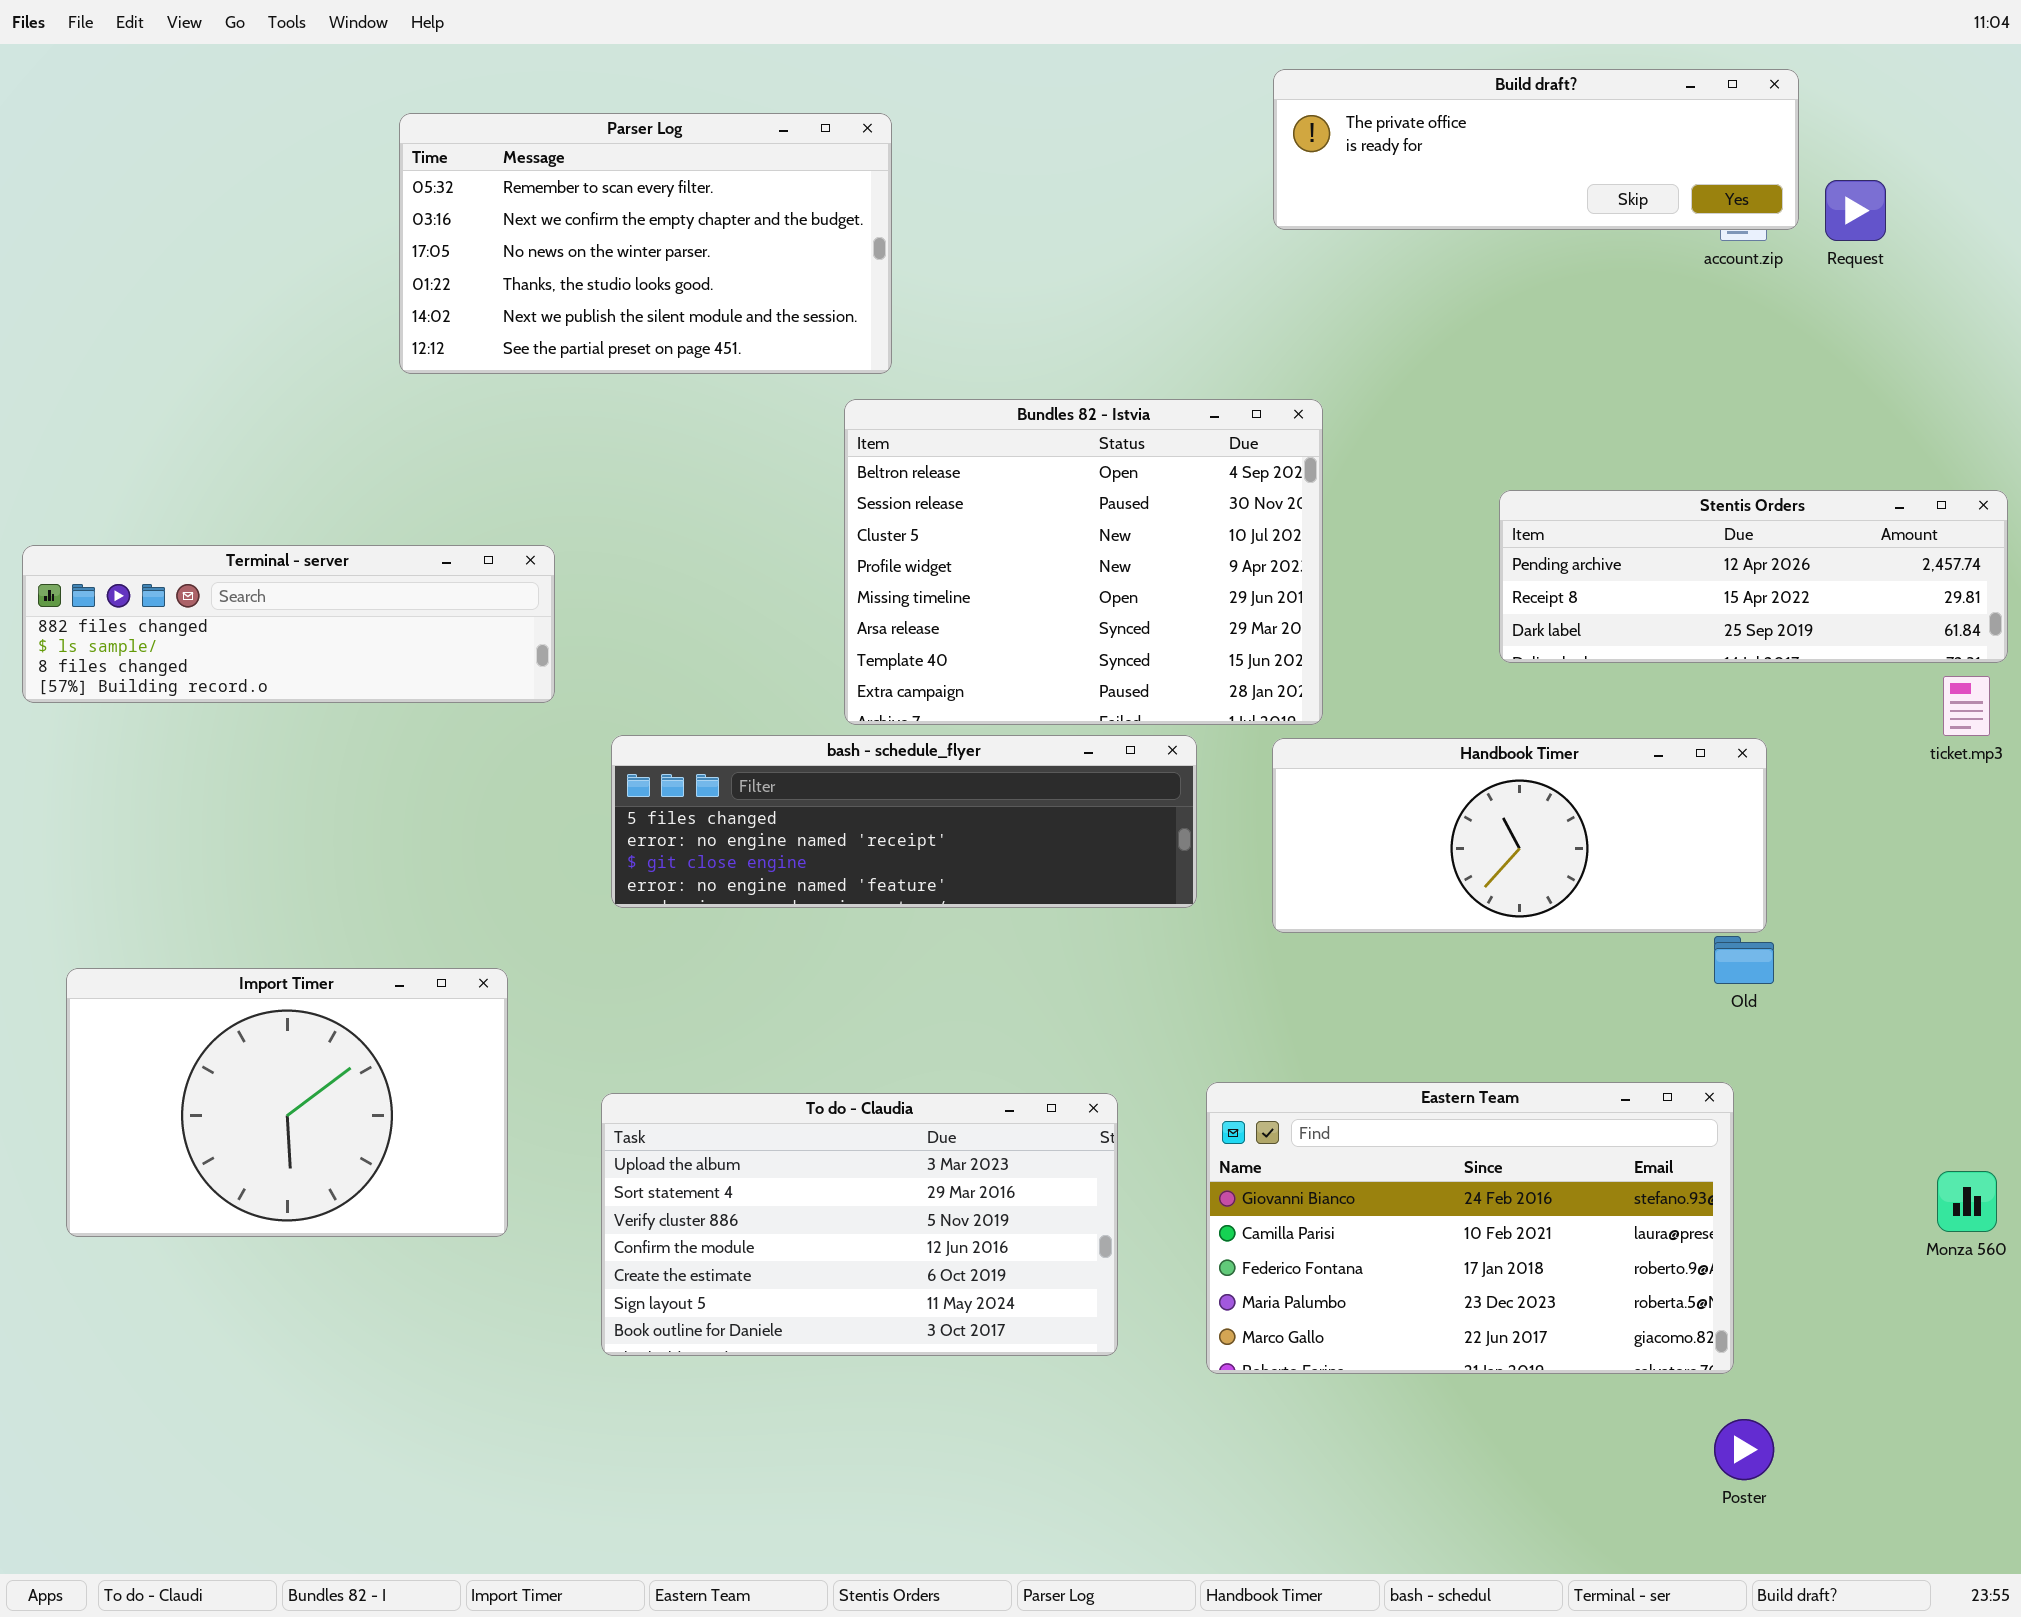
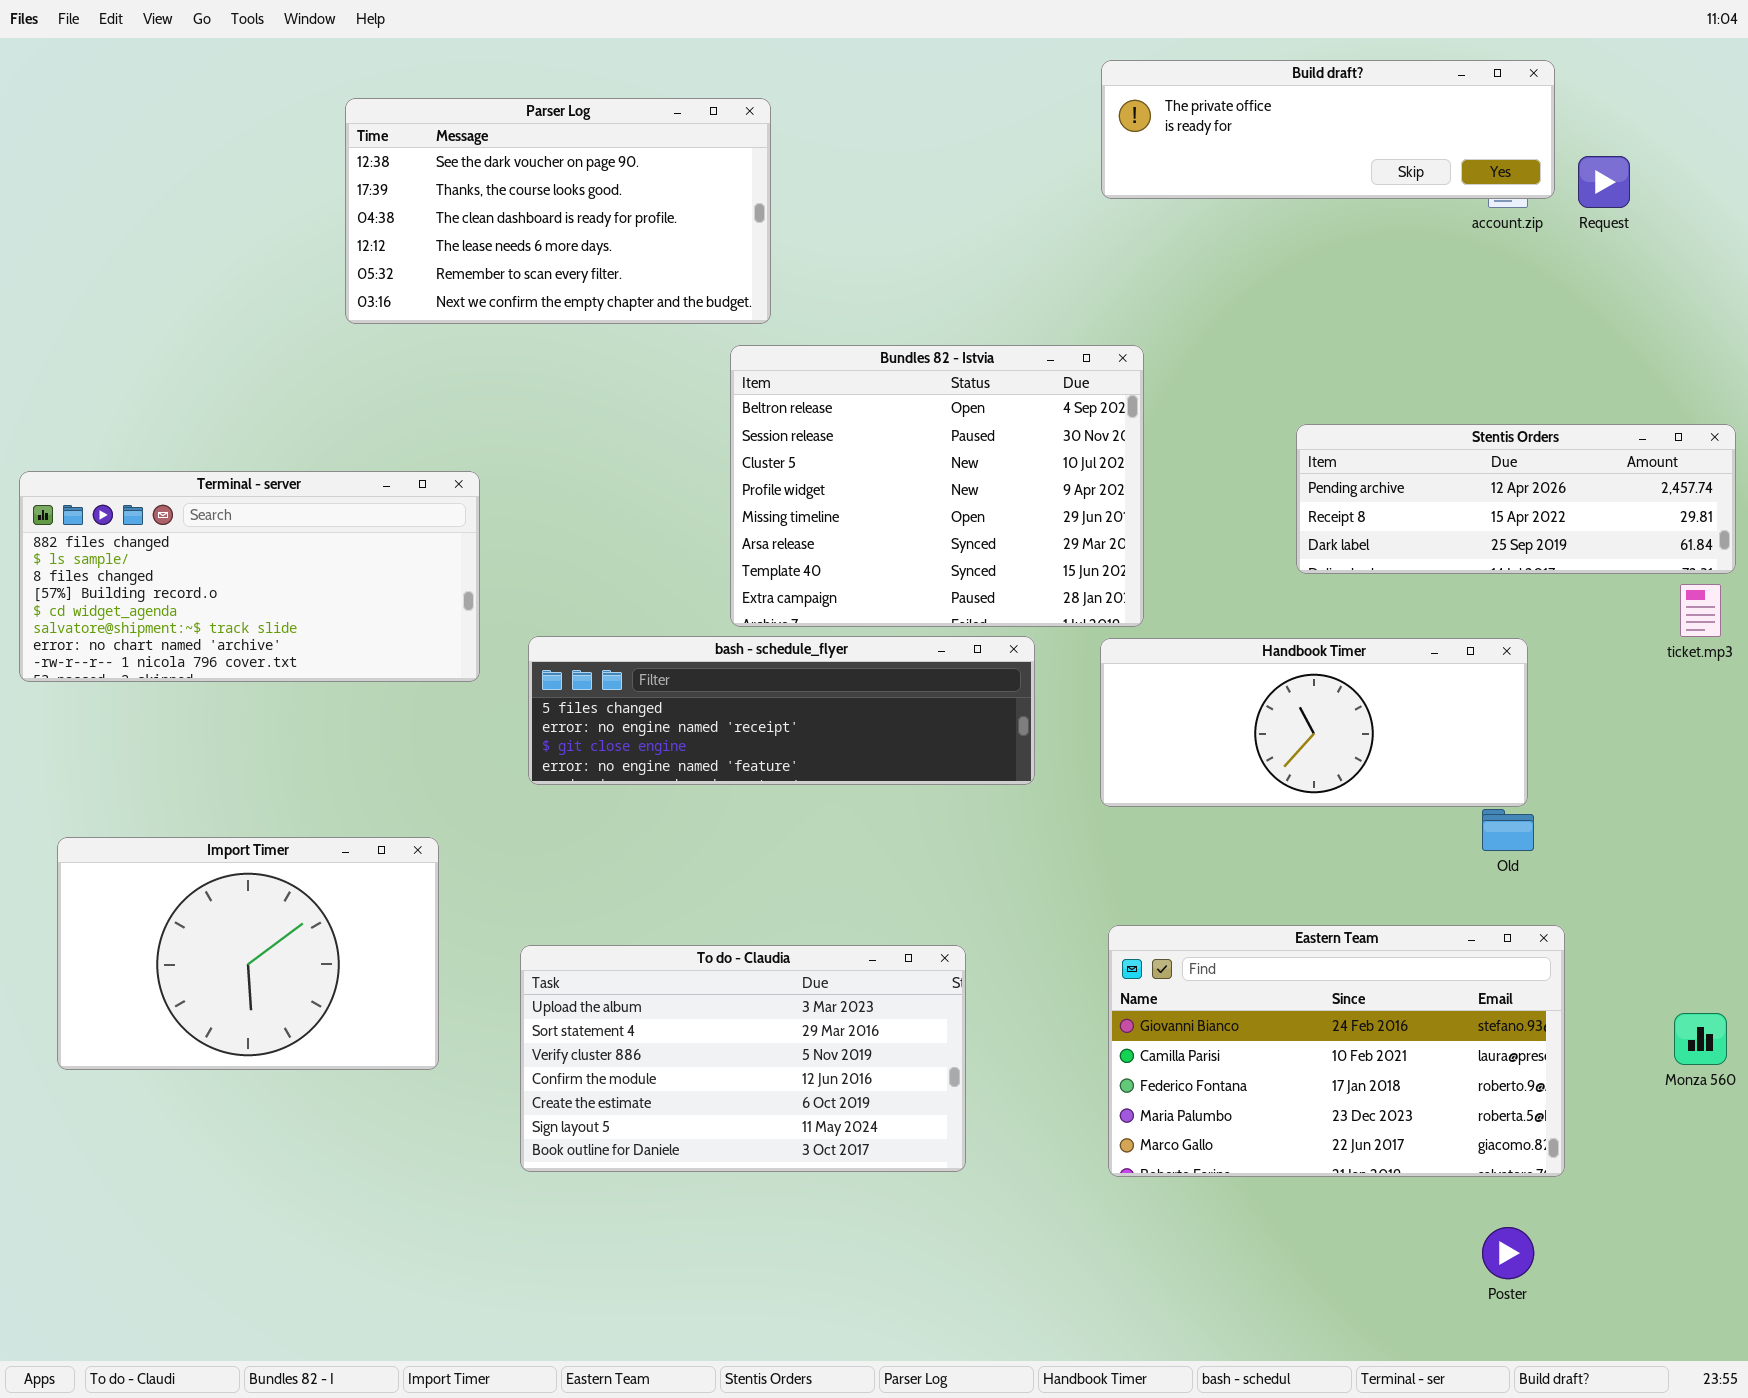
Parser Log: [399,113,892,374] -> [345,98,771,324], scrolled up 4 rows
Terminal - server: [22,545,555,703] -> [19,471,480,682], resized
Eastern Team: [1206,1082,1734,1374] -> [1108,925,1565,1177], moved

